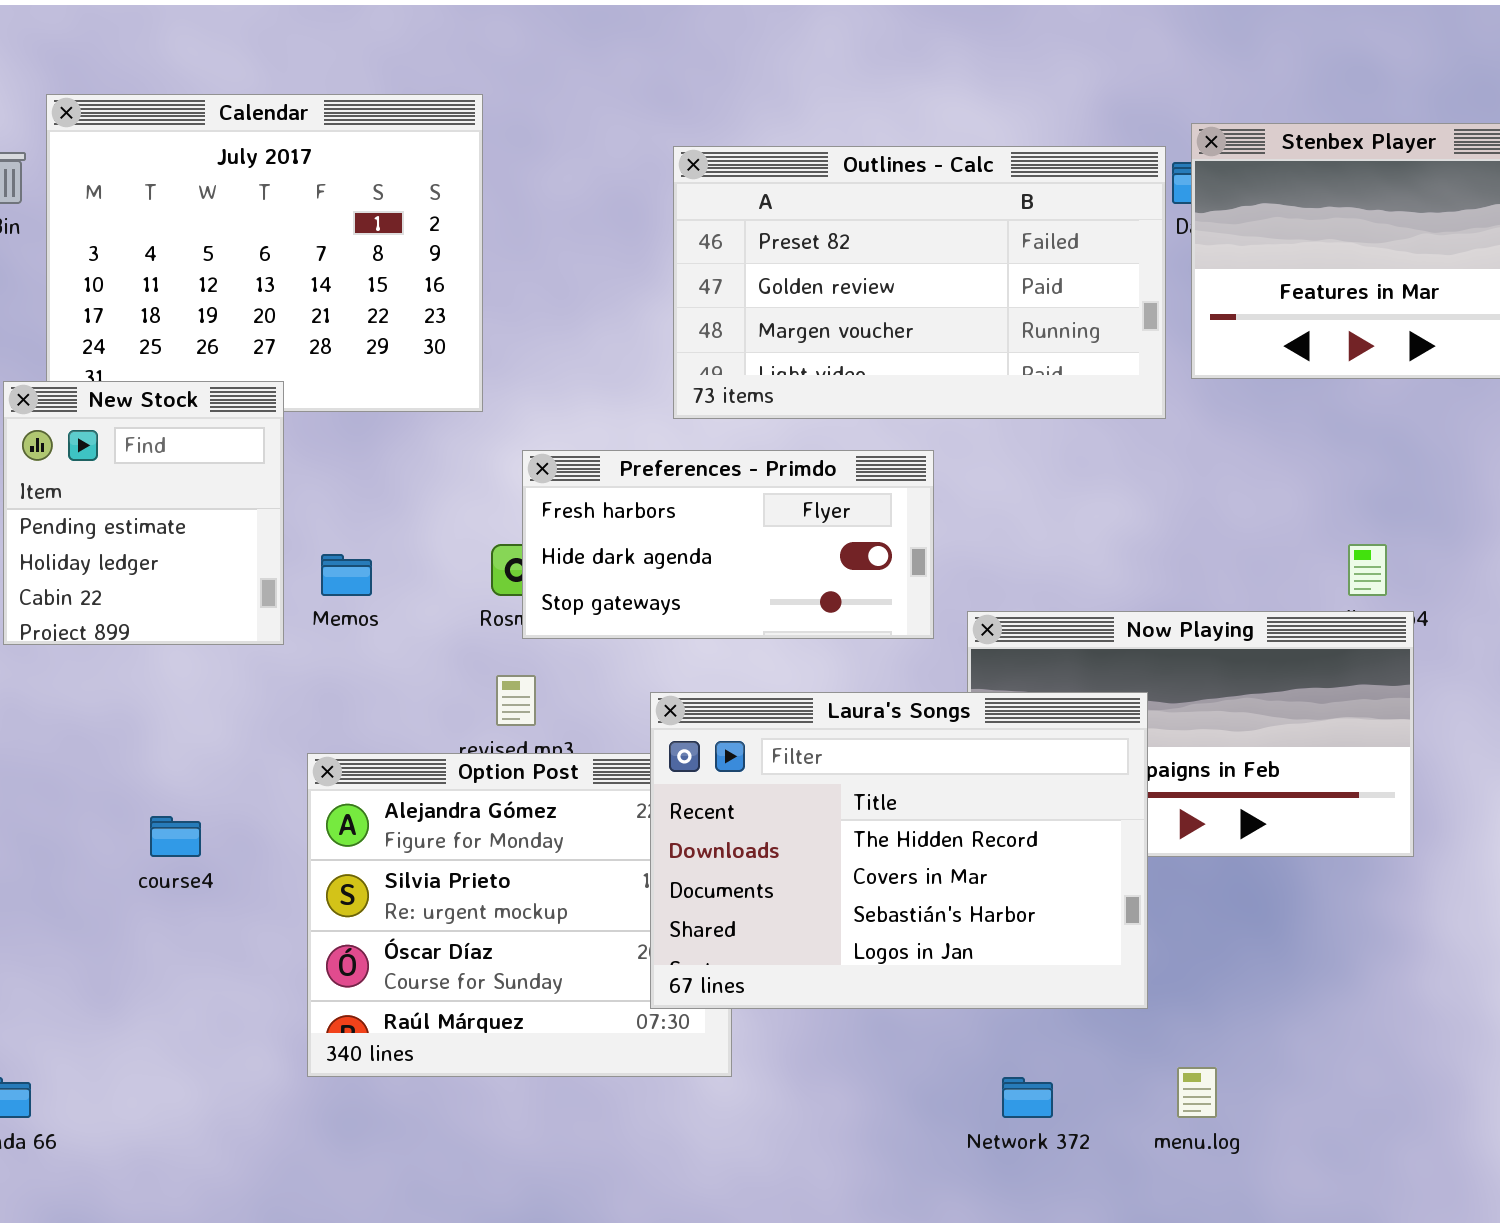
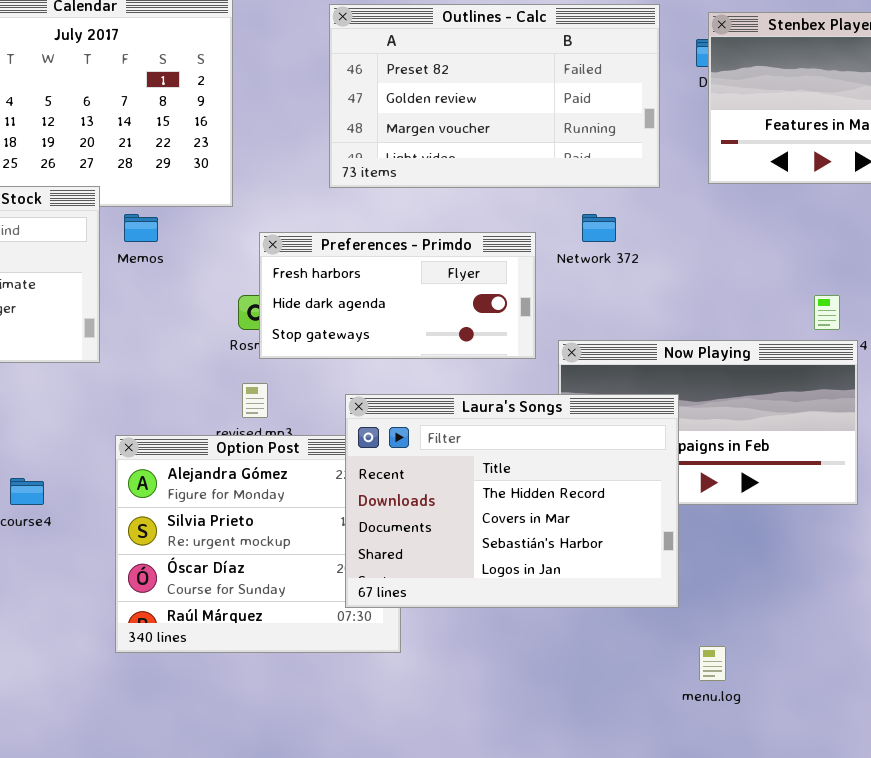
Outlines - Calc: [673,146,1166,419] -> [329,4,660,188], moved
Memos: [321,554,372,596] -> [124,214,158,242], moved
Network 372: [1002,1077,1053,1118] -> [582,214,616,242], moved

